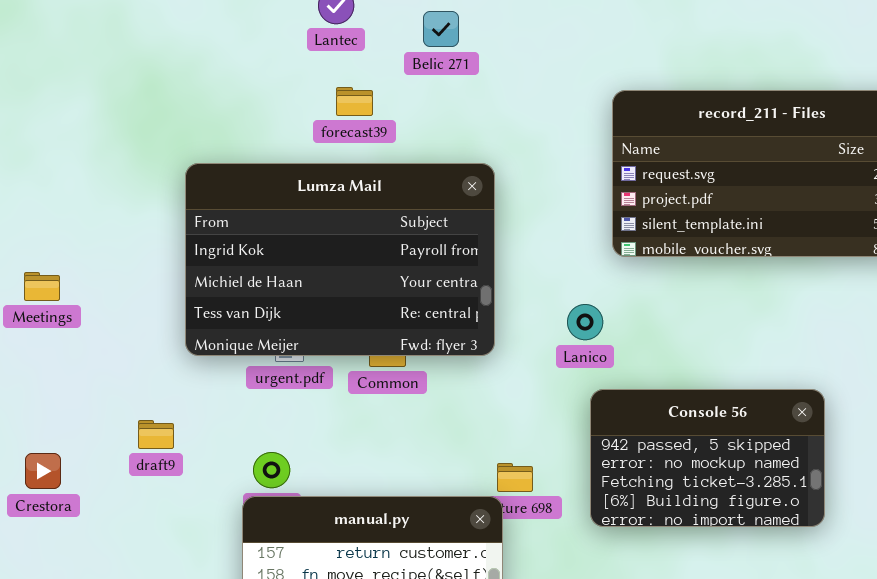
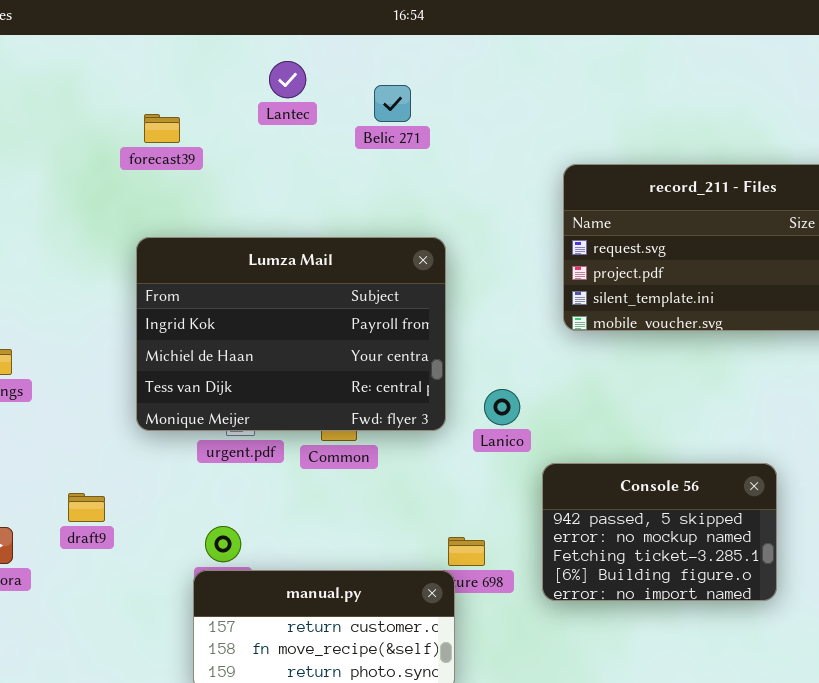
forecast39: [336,87,373,116] -> [144,114,180,143], moved
Lanico: [567,304,603,340] -> [484,389,520,425], moved
draft9: [138,420,174,449] -> [68,493,105,522], moved

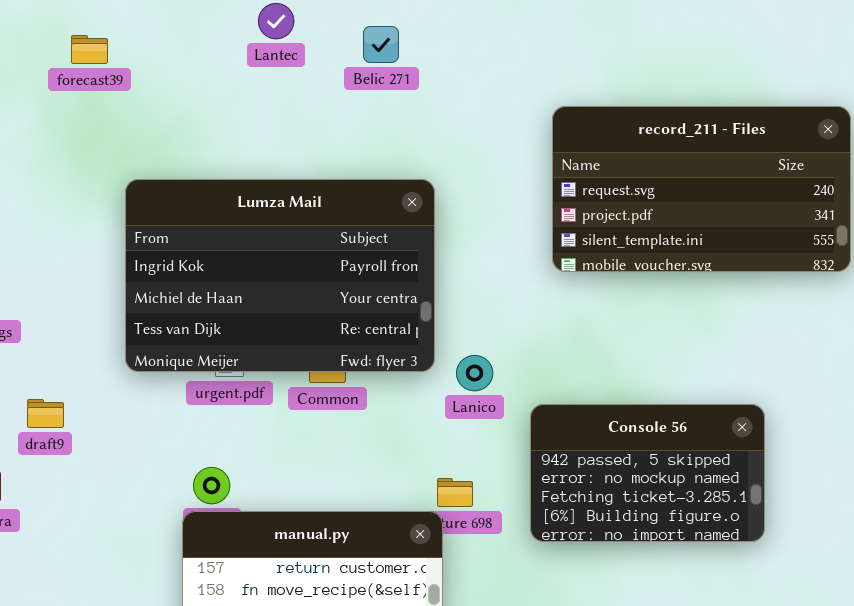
forecast39: [144,114,180,143] -> [71,35,108,64], moved
Lanico: [484,389,520,425] -> [456,355,493,391], moved
draft9: [68,493,105,522] -> [27,399,64,428], moved

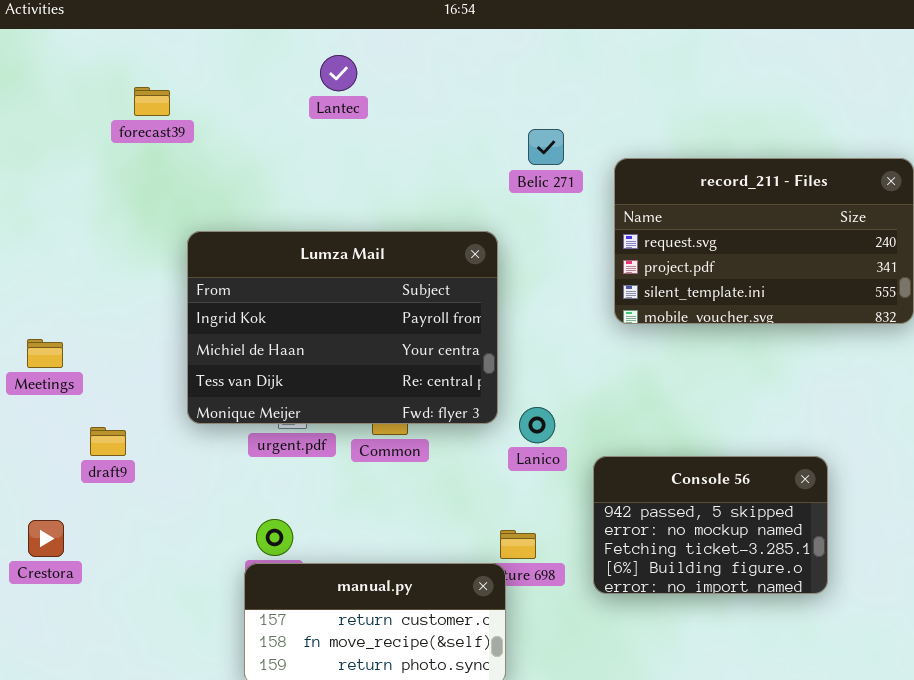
Belic 271: [363,26,399,63] -> [528,129,564,165], moved
draft9: [27,399,64,428] -> [90,427,126,456], moved

